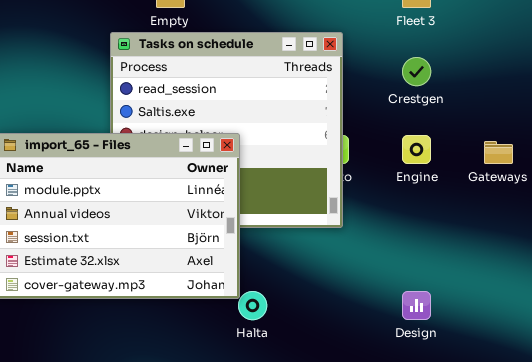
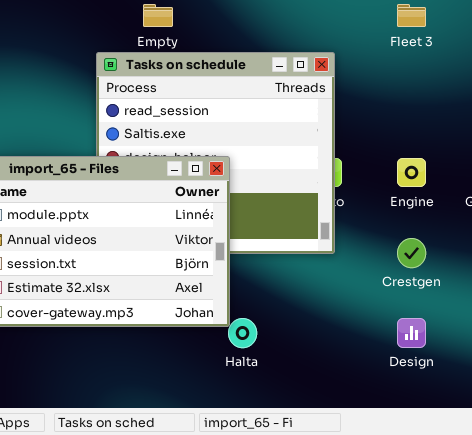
Crestgen: [402,57,431,86] -> [397,238,426,268], moved

